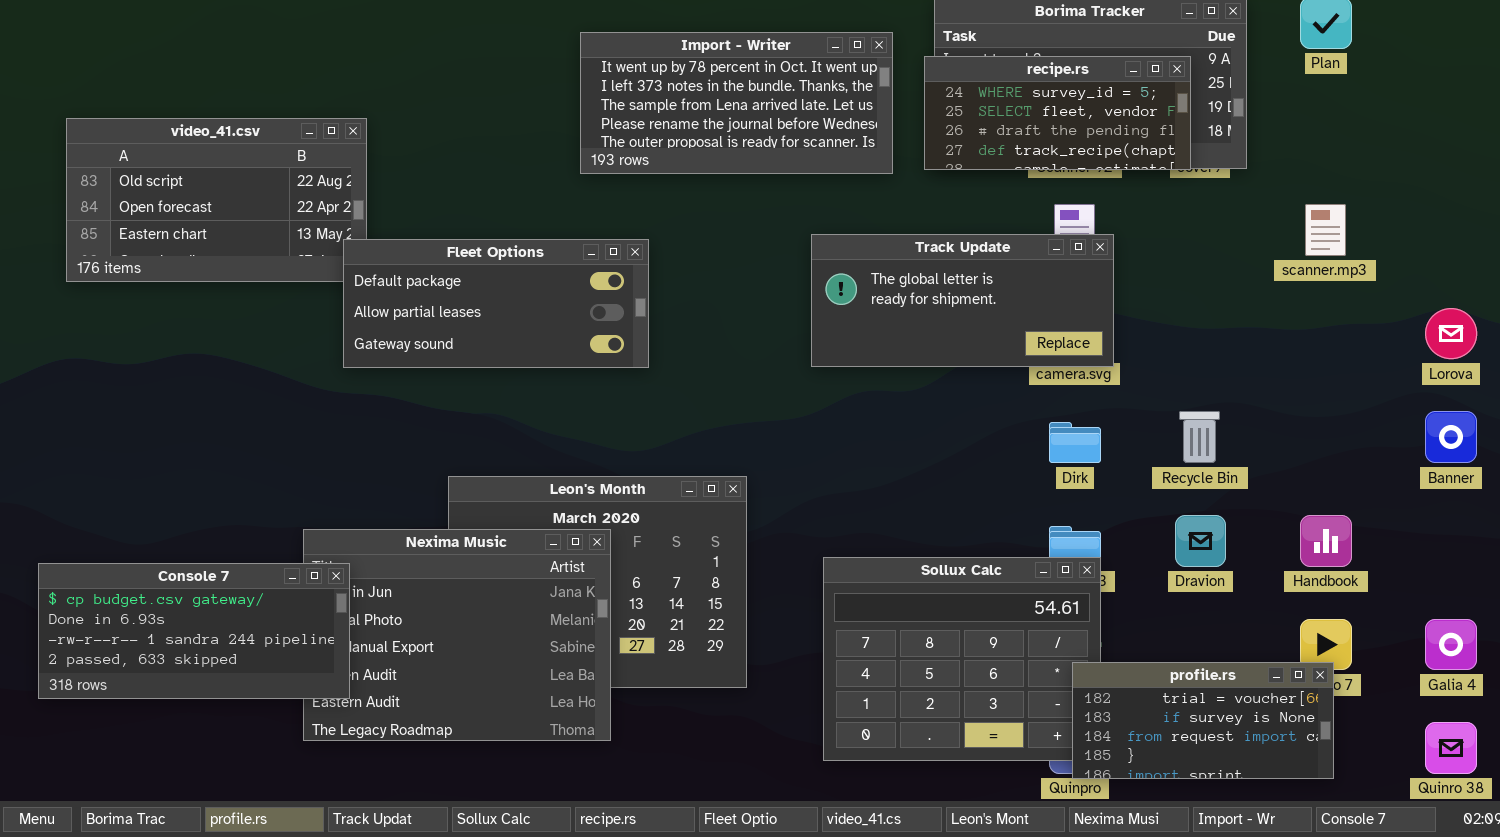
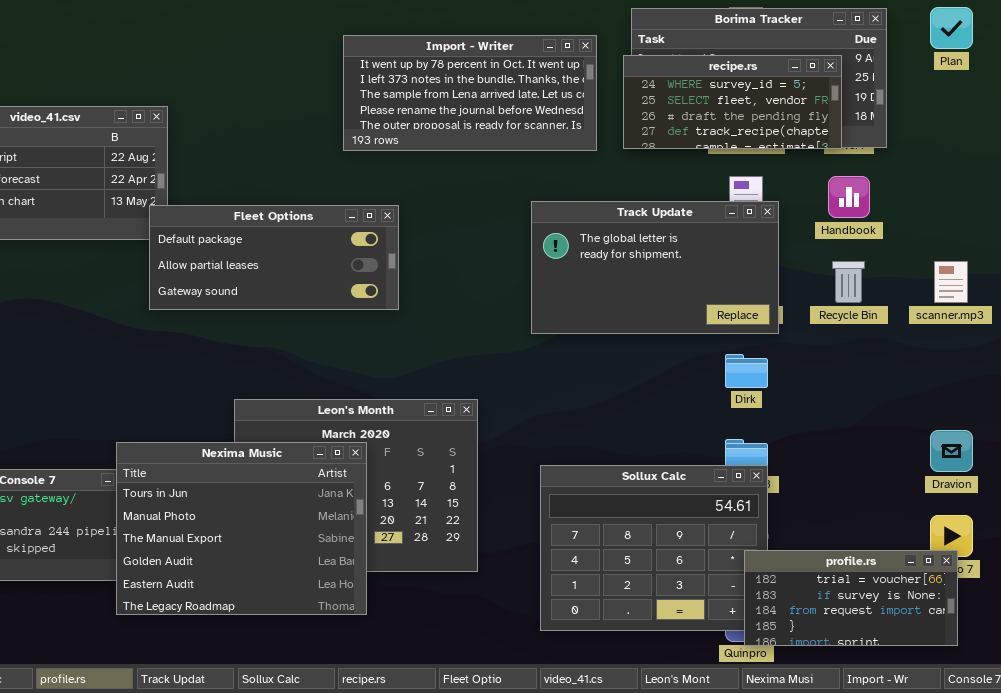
scanner.mp3: [1305,204,1346,256] -> [934,261,968,303], moved
Track Update: [811,234,1114,367] -> [531,201,779,334], resized
Recycle Bin: [1179,411,1220,463] -> [832,261,865,303], moved
Dravion: [1175,515,1226,567] -> [930,430,973,472], moved
Handbook: [1300,515,1352,567] -> [828,176,870,218], moved
Nexima Music: [303,529,611,741] -> [116,442,367,615], raised

